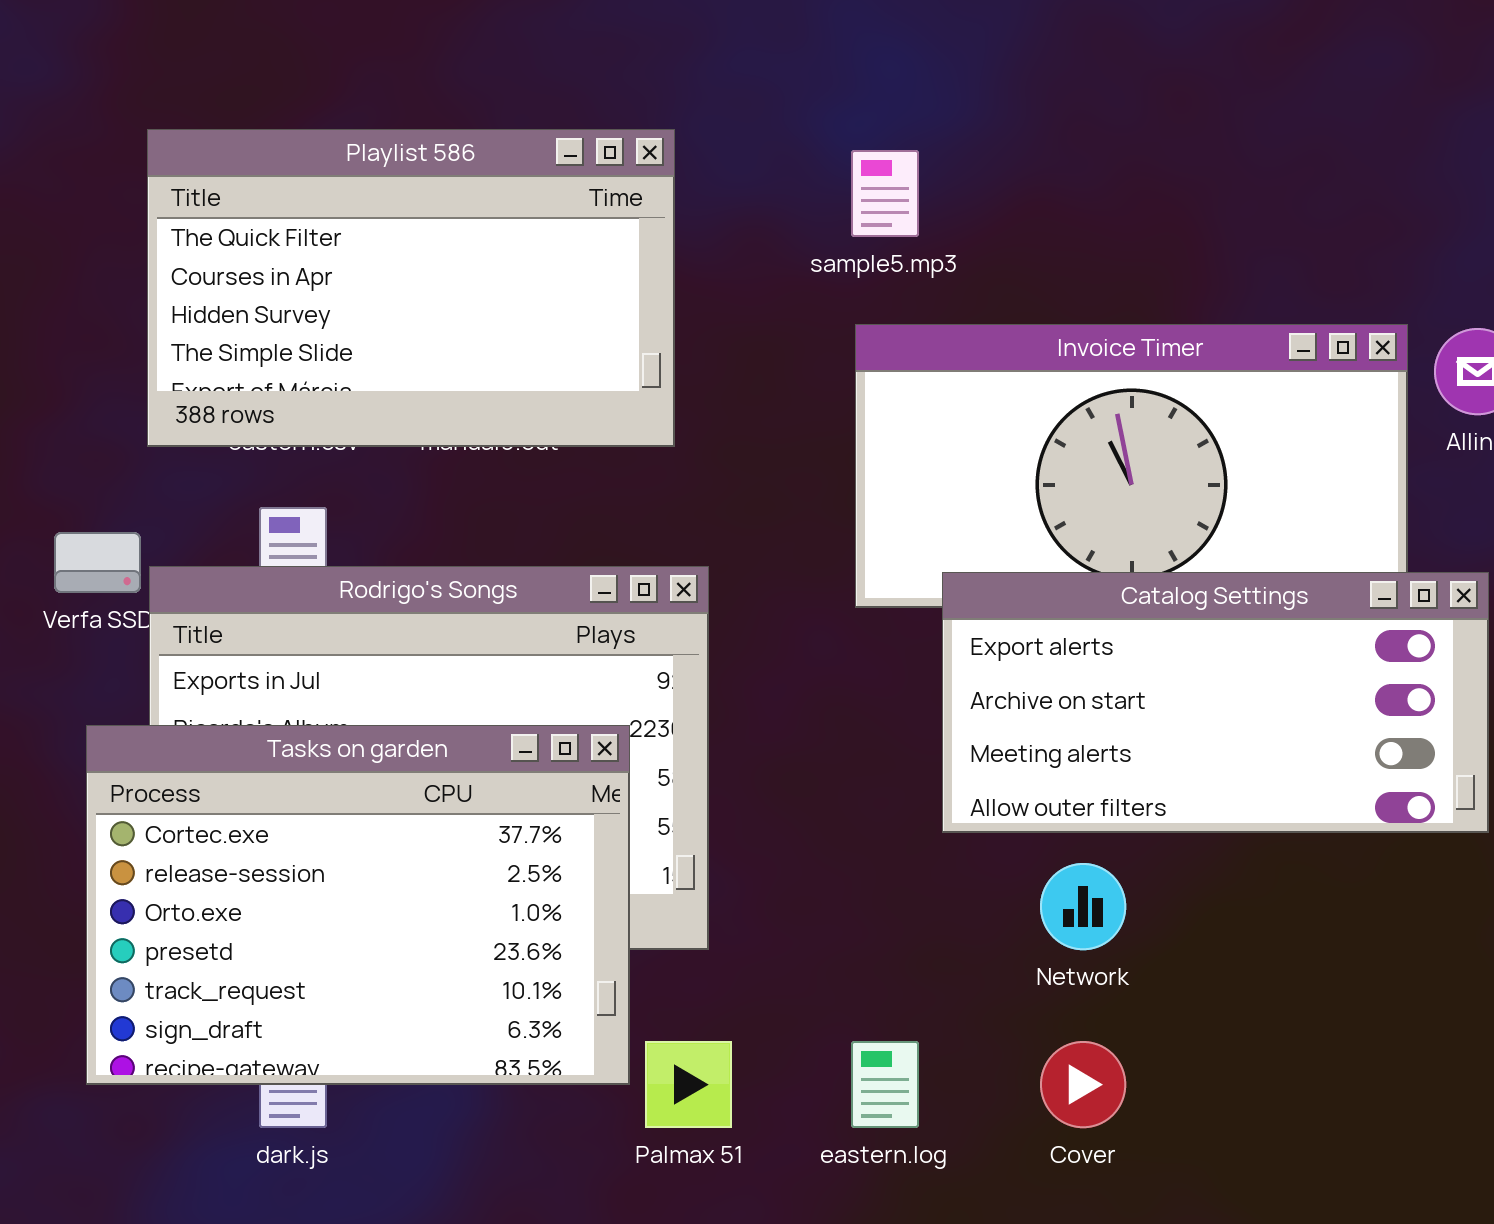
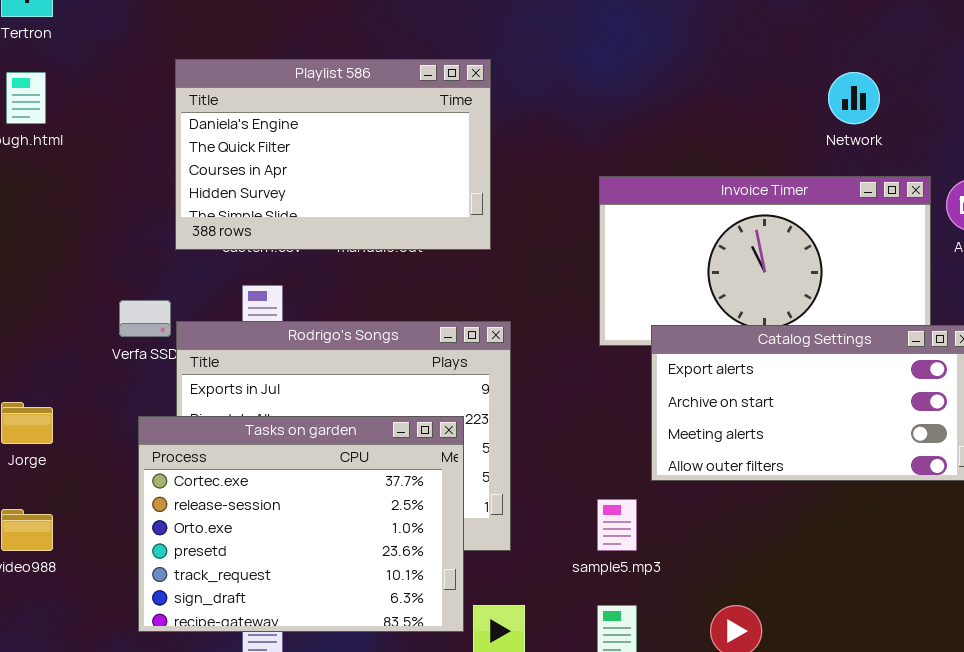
Playlist 586: [147,129,675,447] -> [175,59,491,250], scrolled up 1 row
sample5.mp3: [851,150,919,237] -> [597,499,637,551], moved
Network: [1040,863,1126,950] -> [828,72,880,124], moved

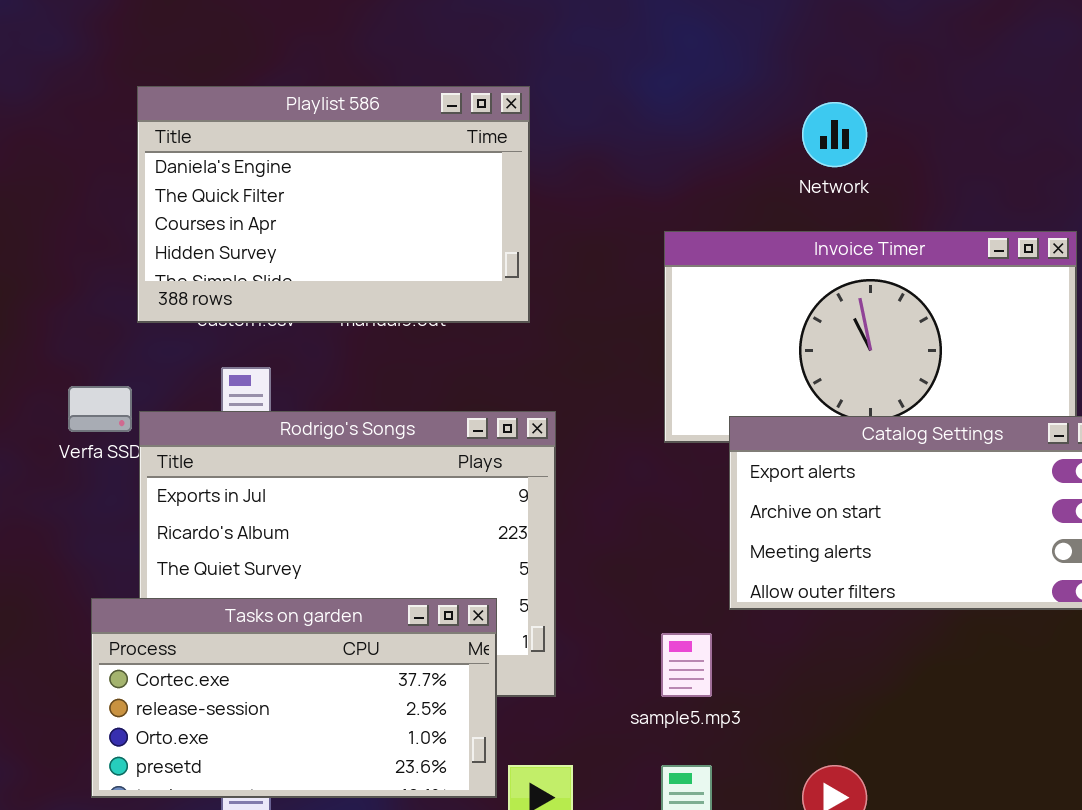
Network: [828,72,880,124] -> [802,102,867,167], moved
Tasks on garden: [138,416,464,632] -> [91,598,497,798], resized

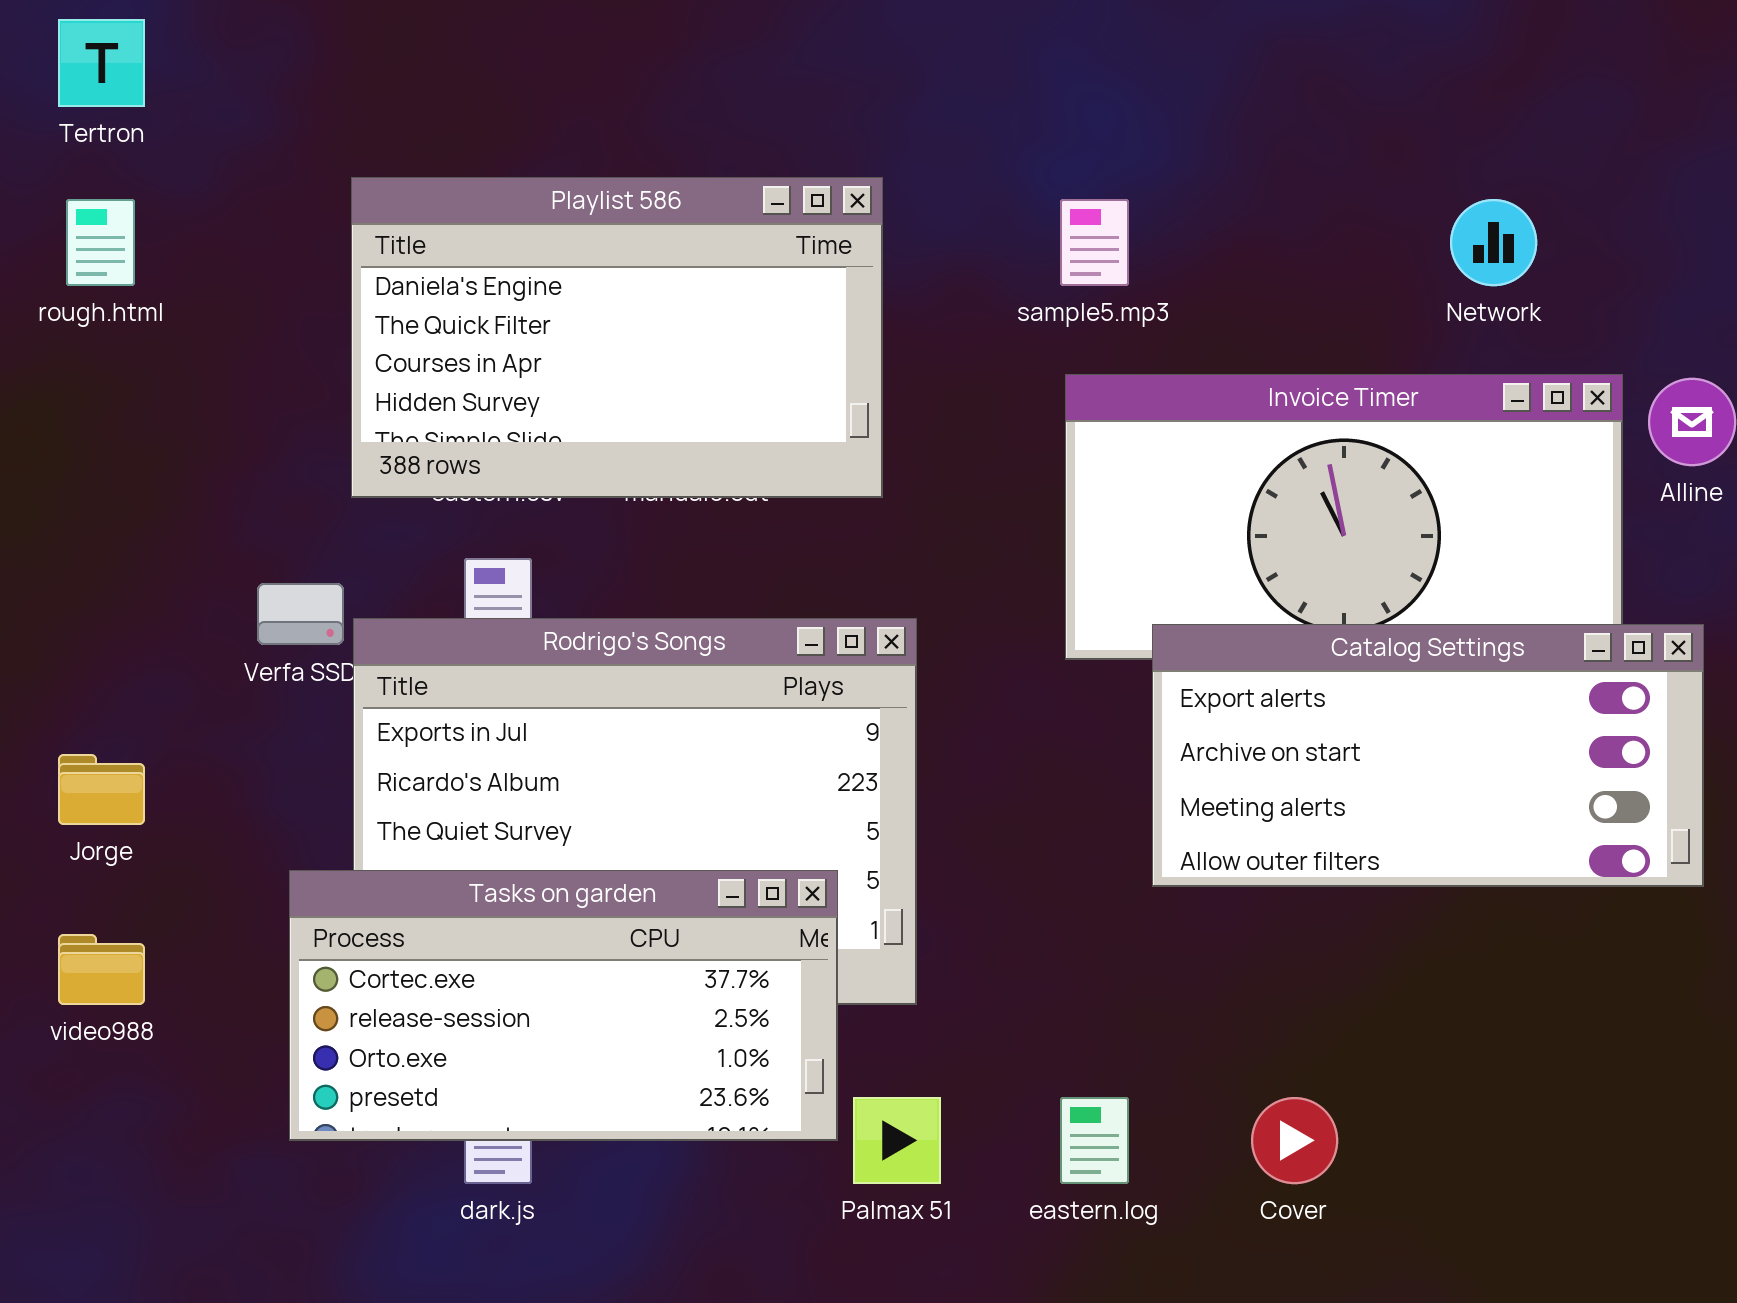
Network: [802,102,867,167] -> [1450,199,1537,286], moved
sample5.mp3: [661,633,712,697] -> [1060,199,1129,286], moved

